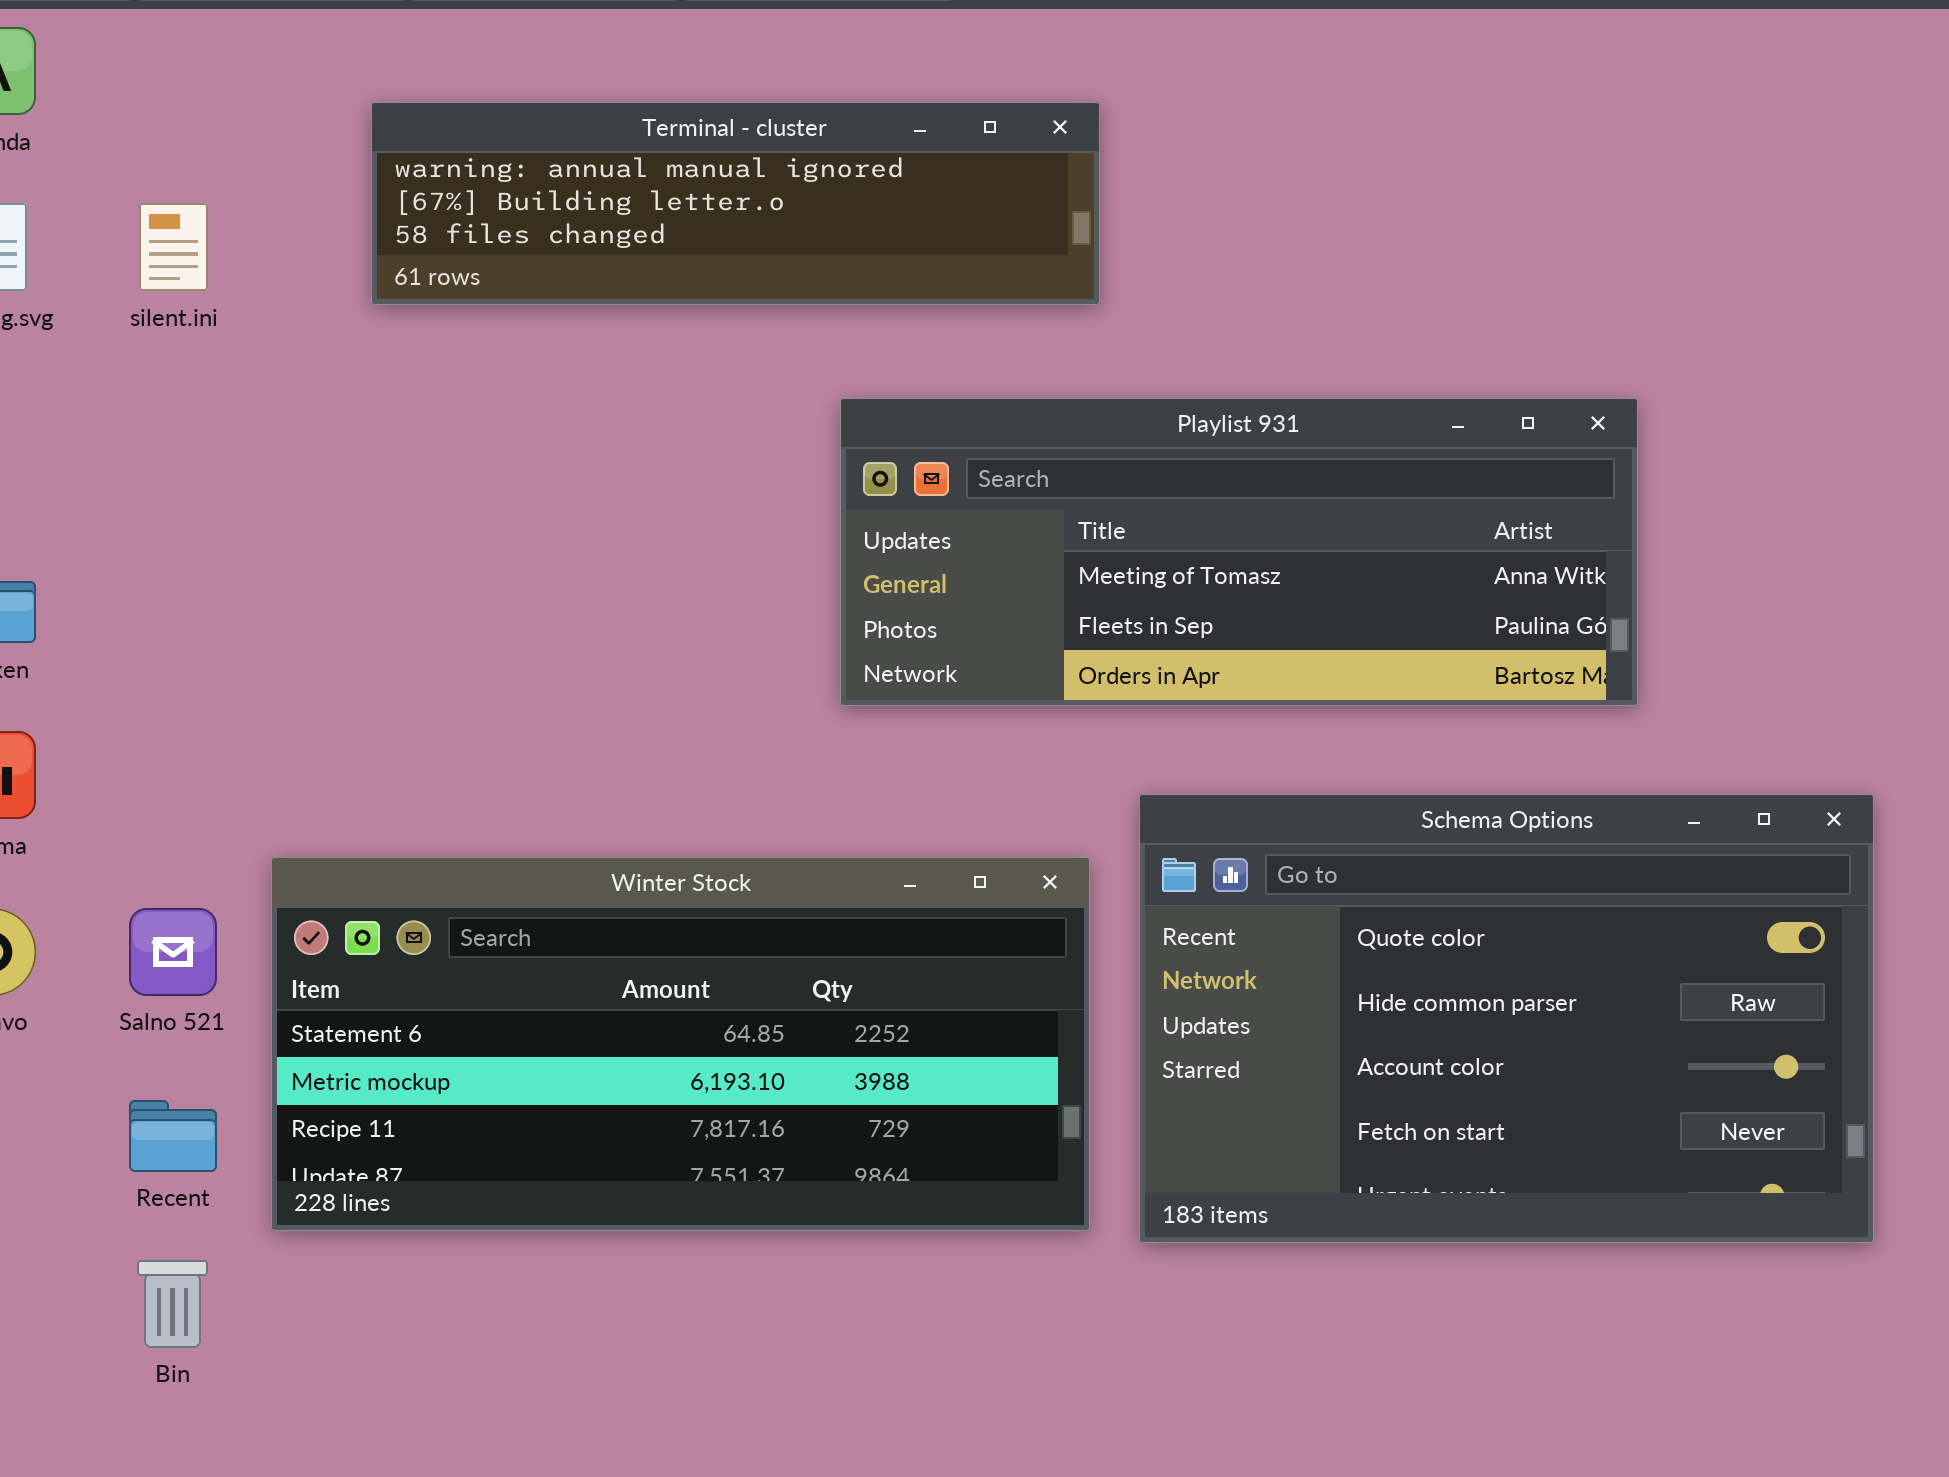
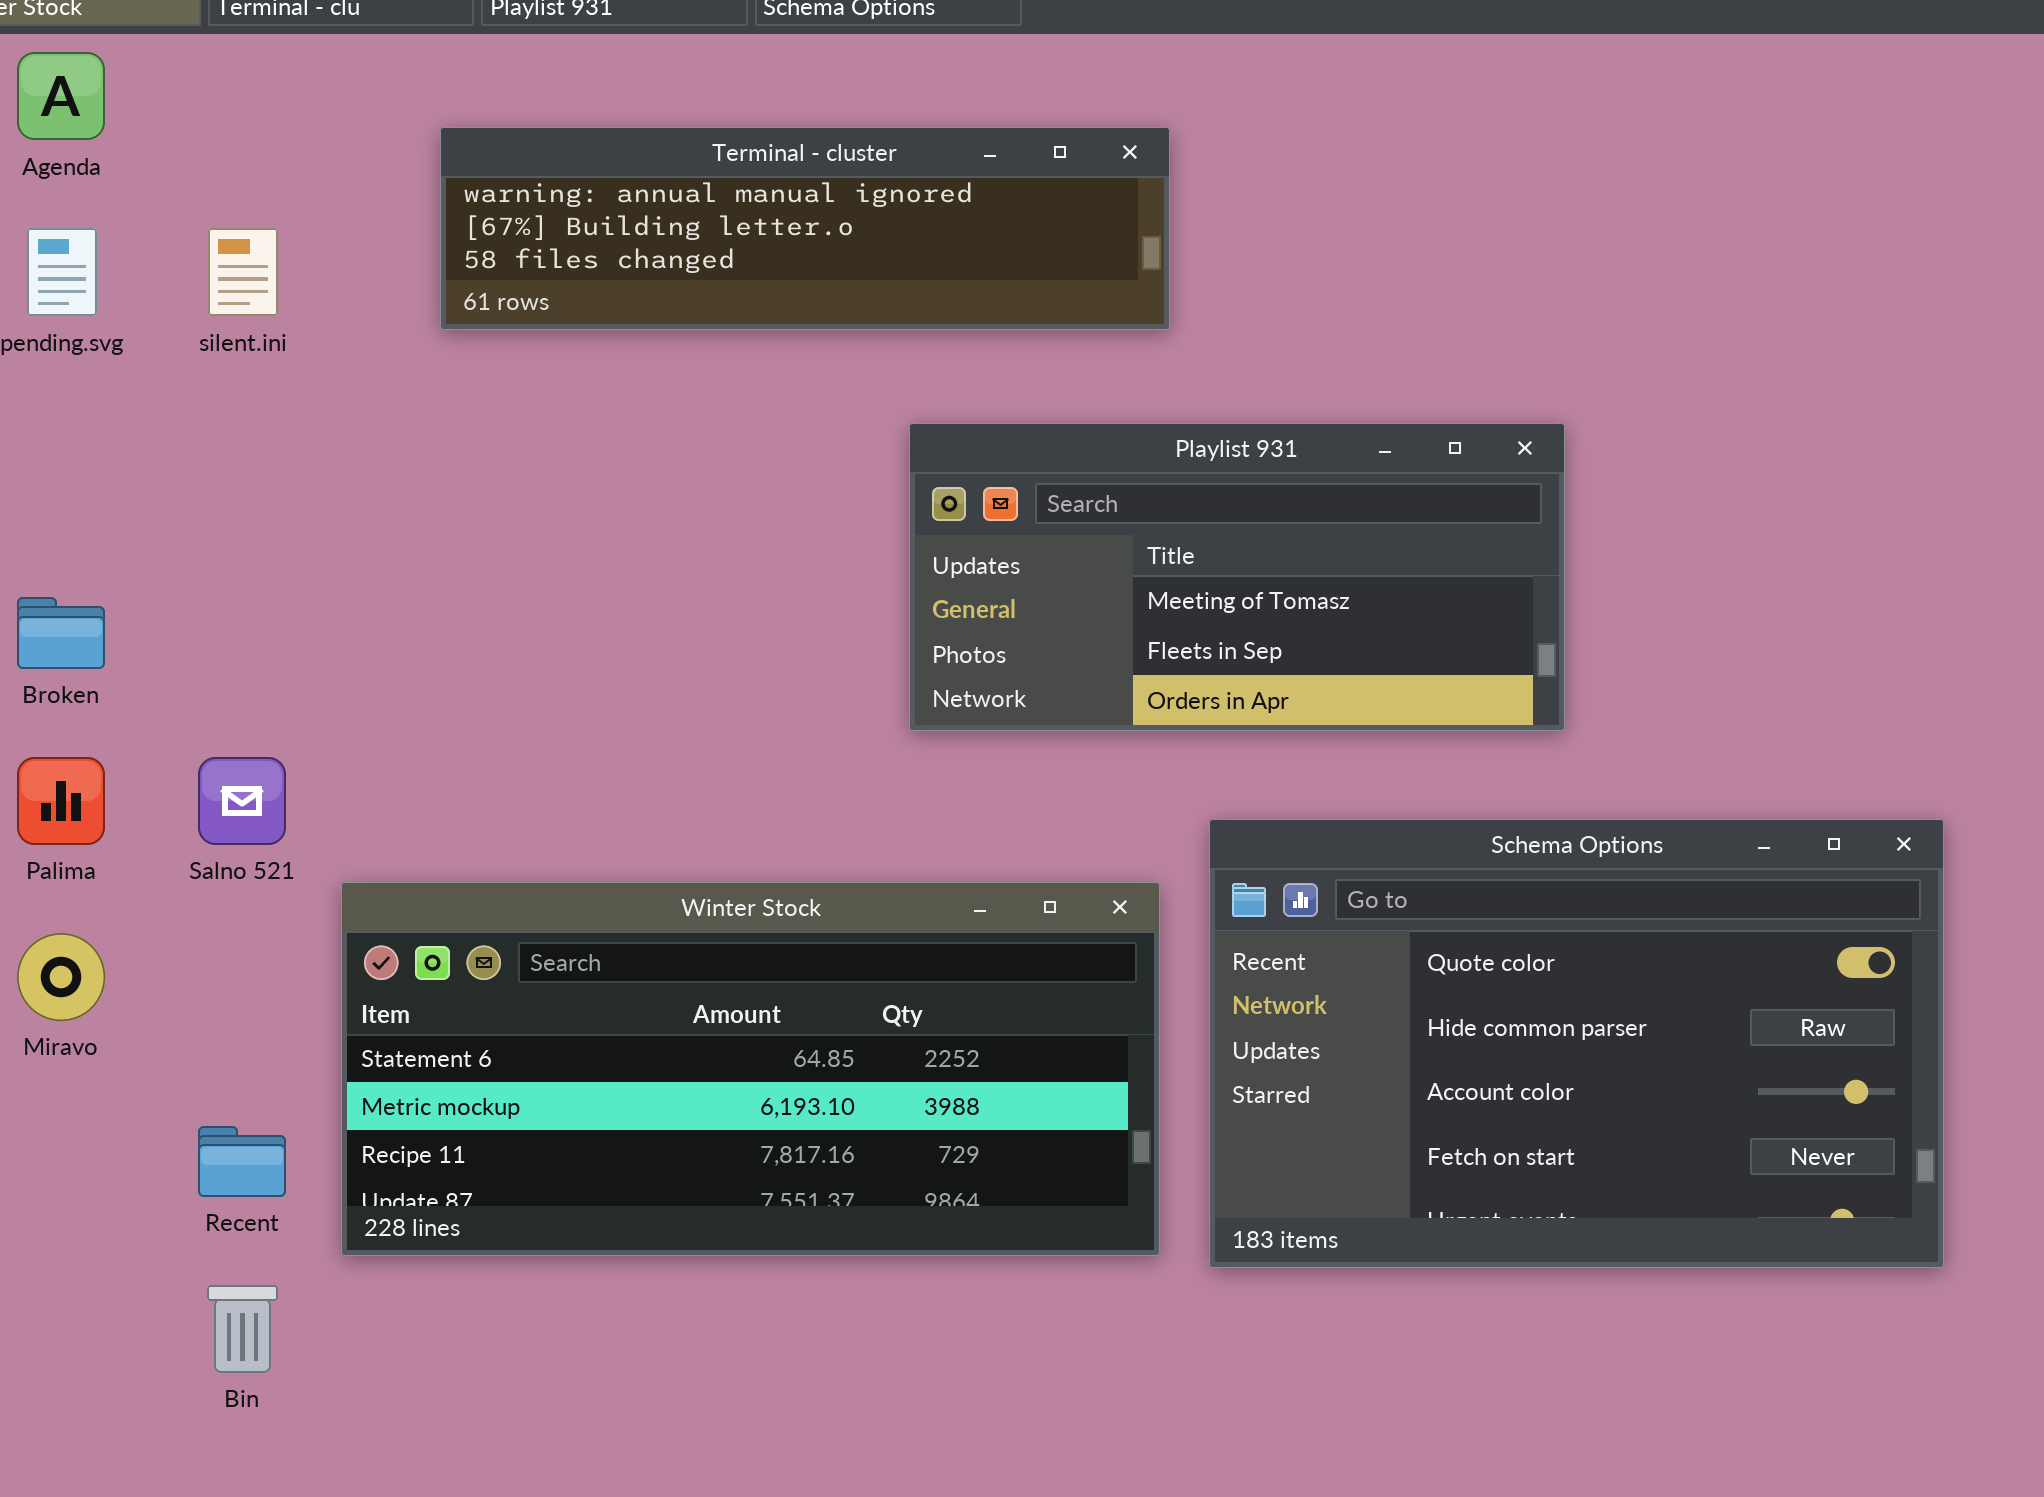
Playlist 931: [840,398,1638,706] -> [909,423,1565,731], resized
Salno 521: [129,908,217,996] -> [198,757,286,845], moved

